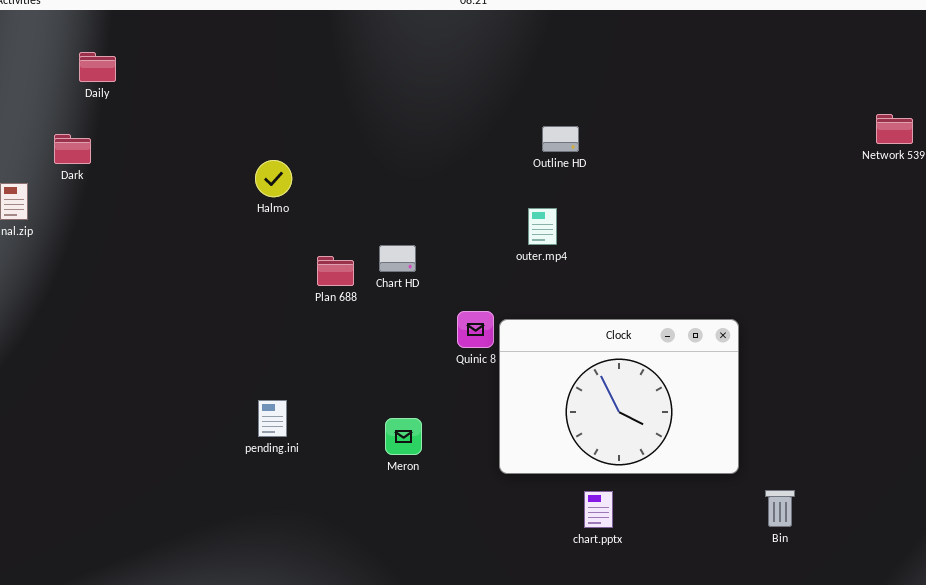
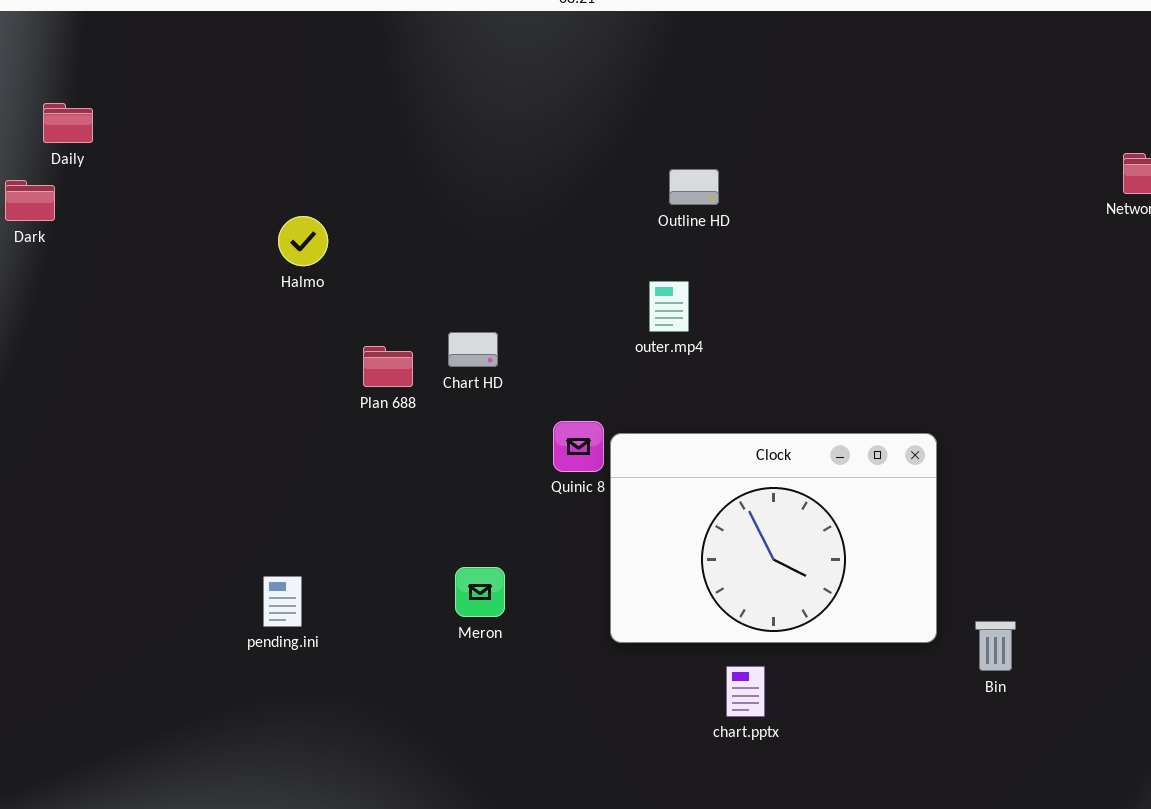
Daily: [79,52,116,82] -> [43,103,93,143], moved
pending.ini: [258,400,287,437] -> [263,576,302,627], moved
Bin: [765,490,795,527] -> [975,621,1016,671], moved

